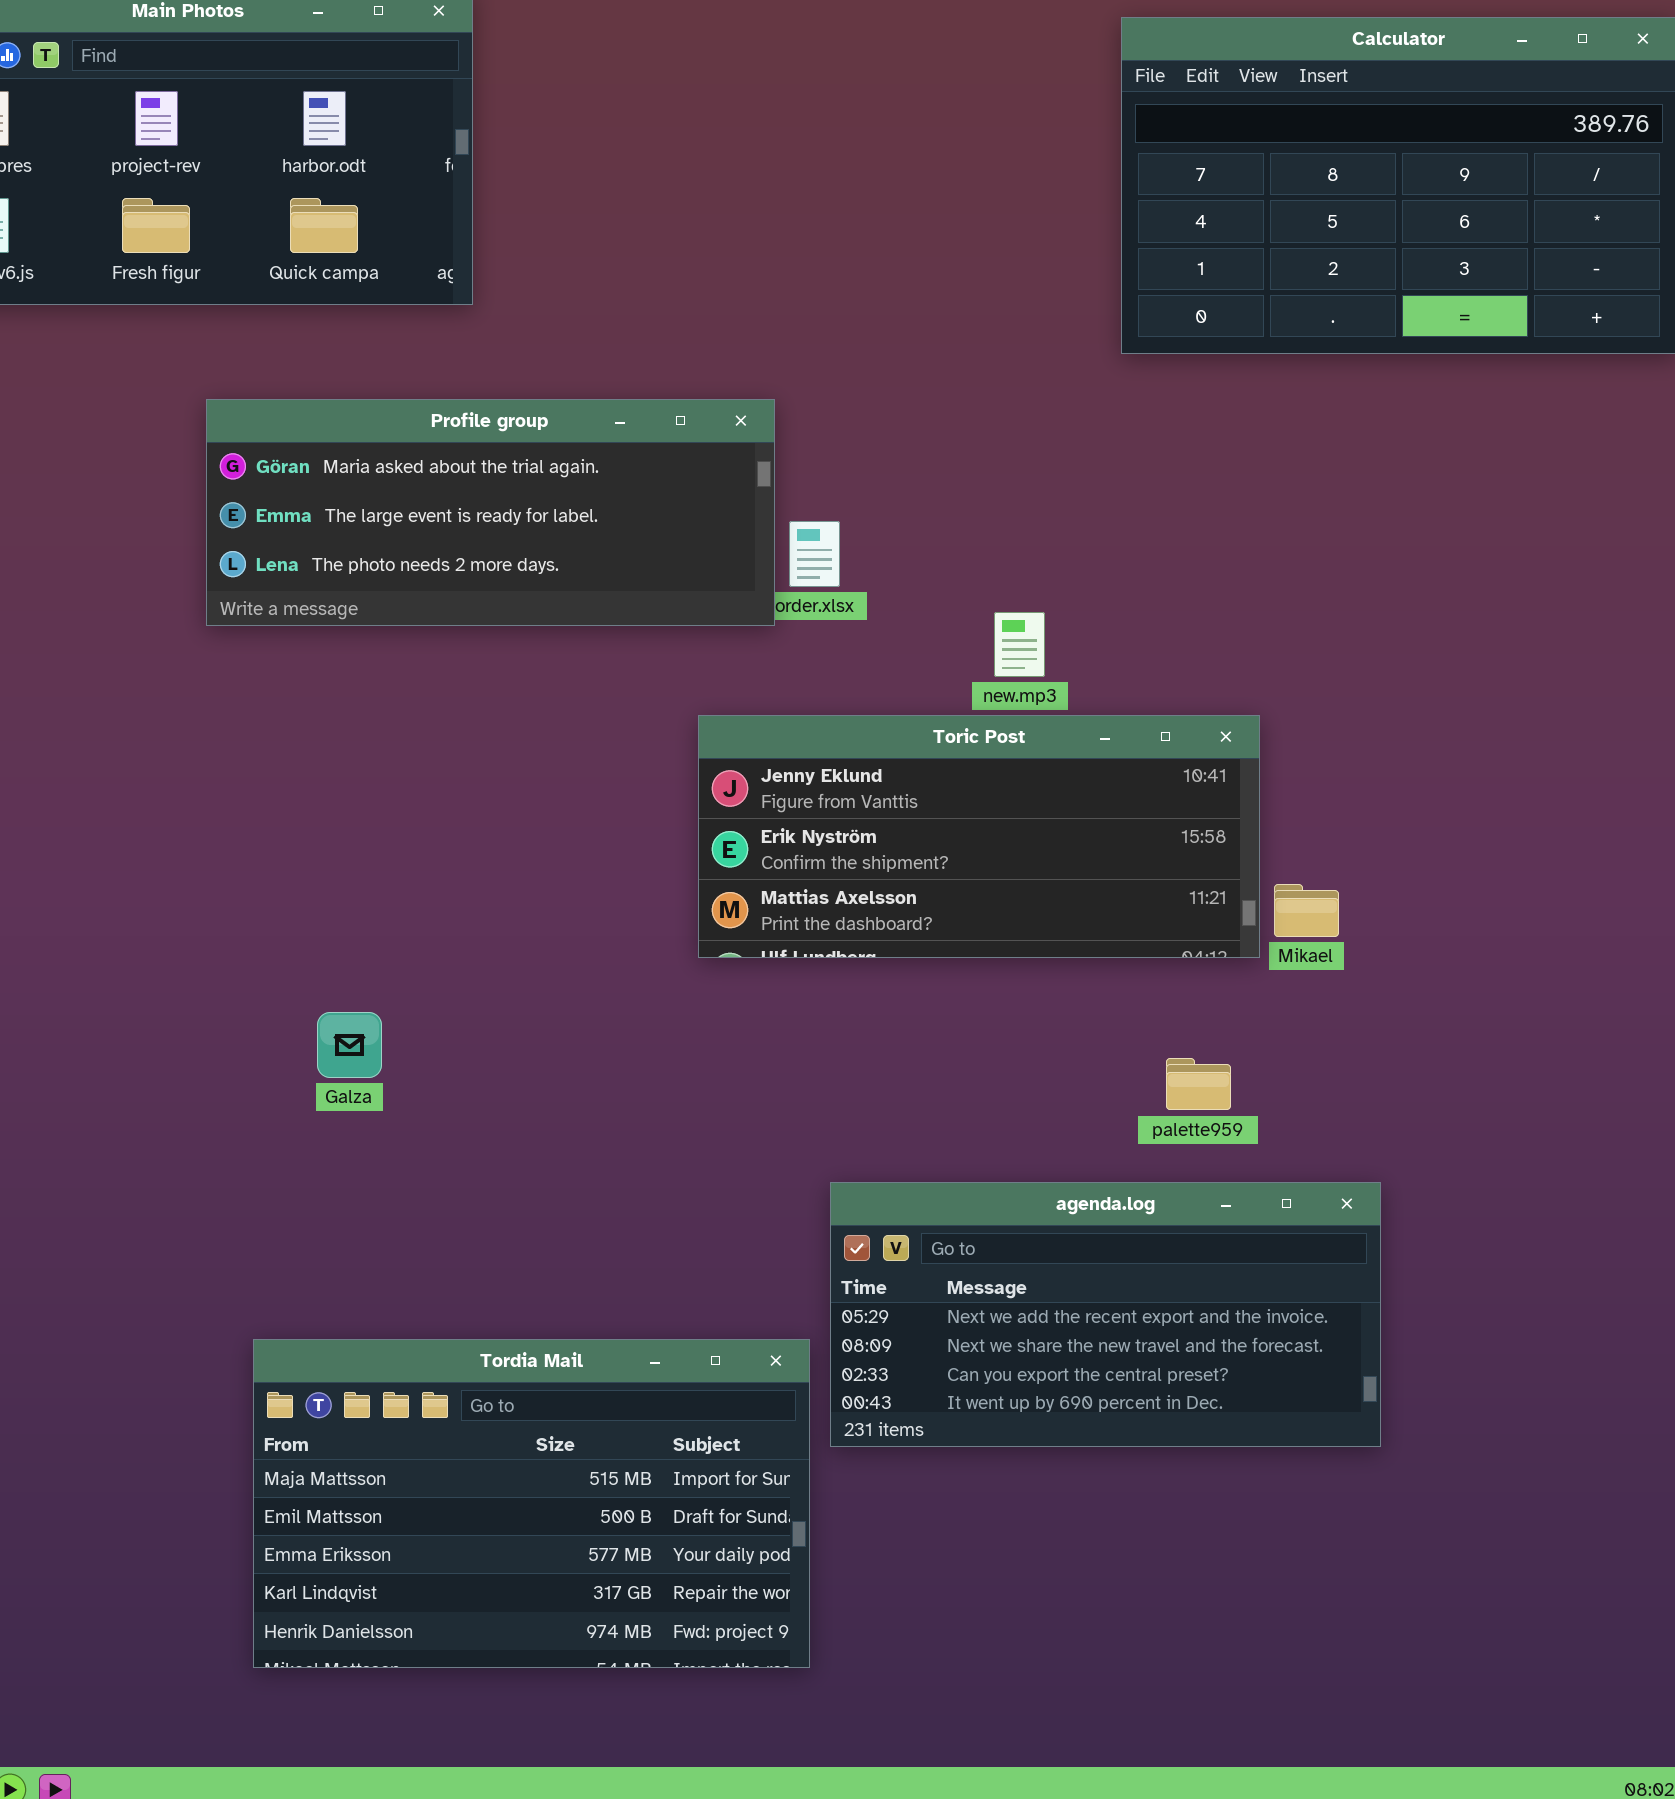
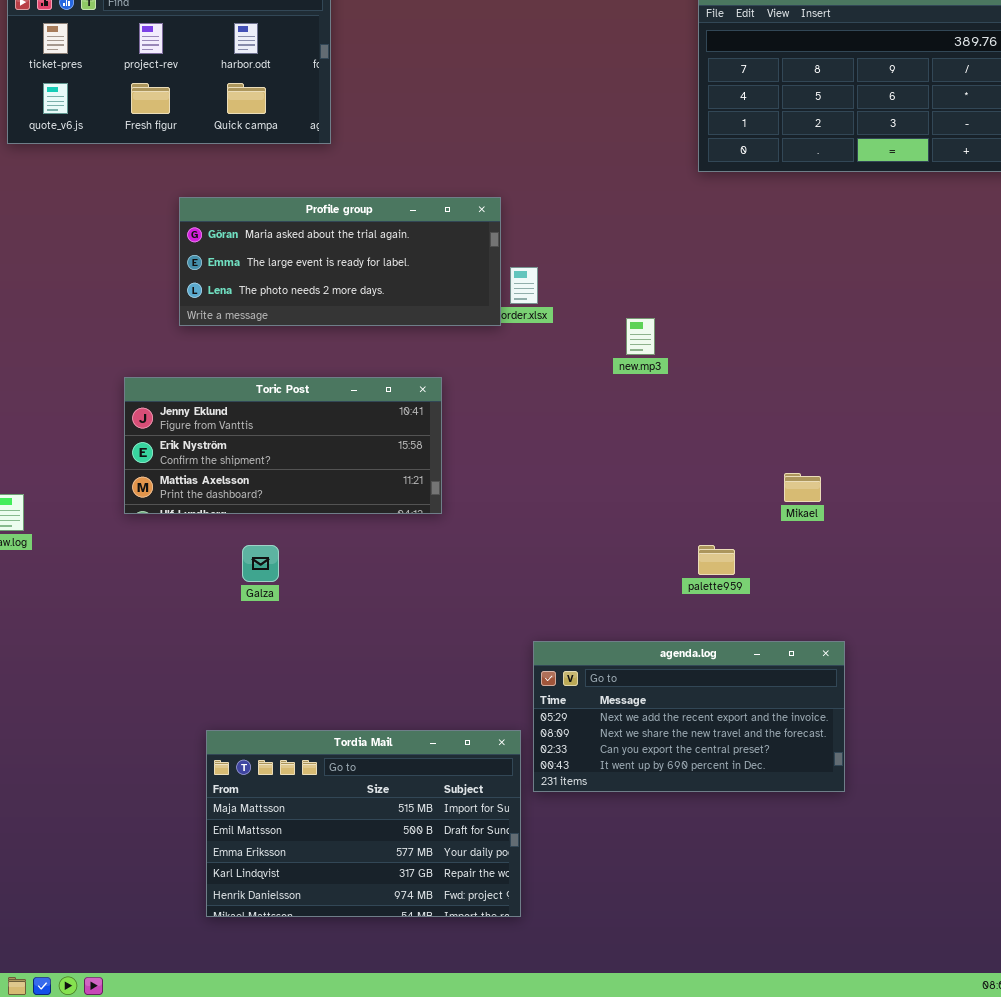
Toric Post: [698,715,1260,958] -> [124,377,442,514], moved
palette959: [1166,1058,1231,1110] -> [698,545,735,575], moved

